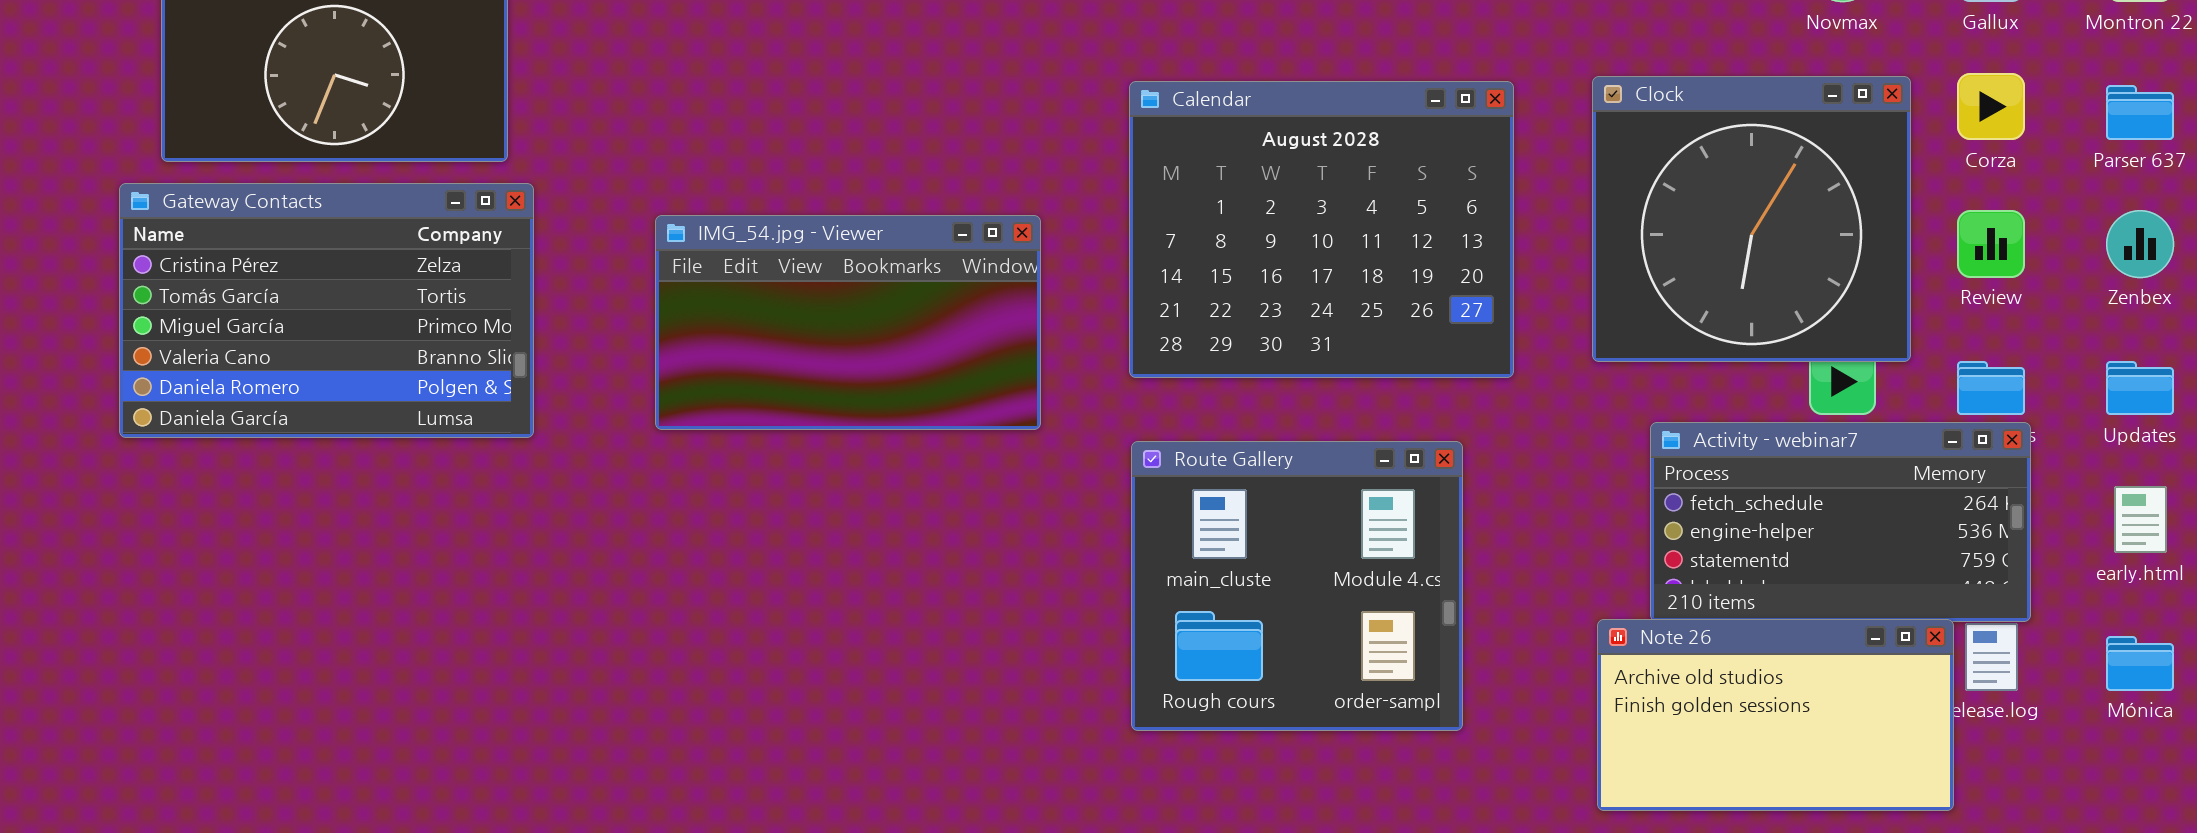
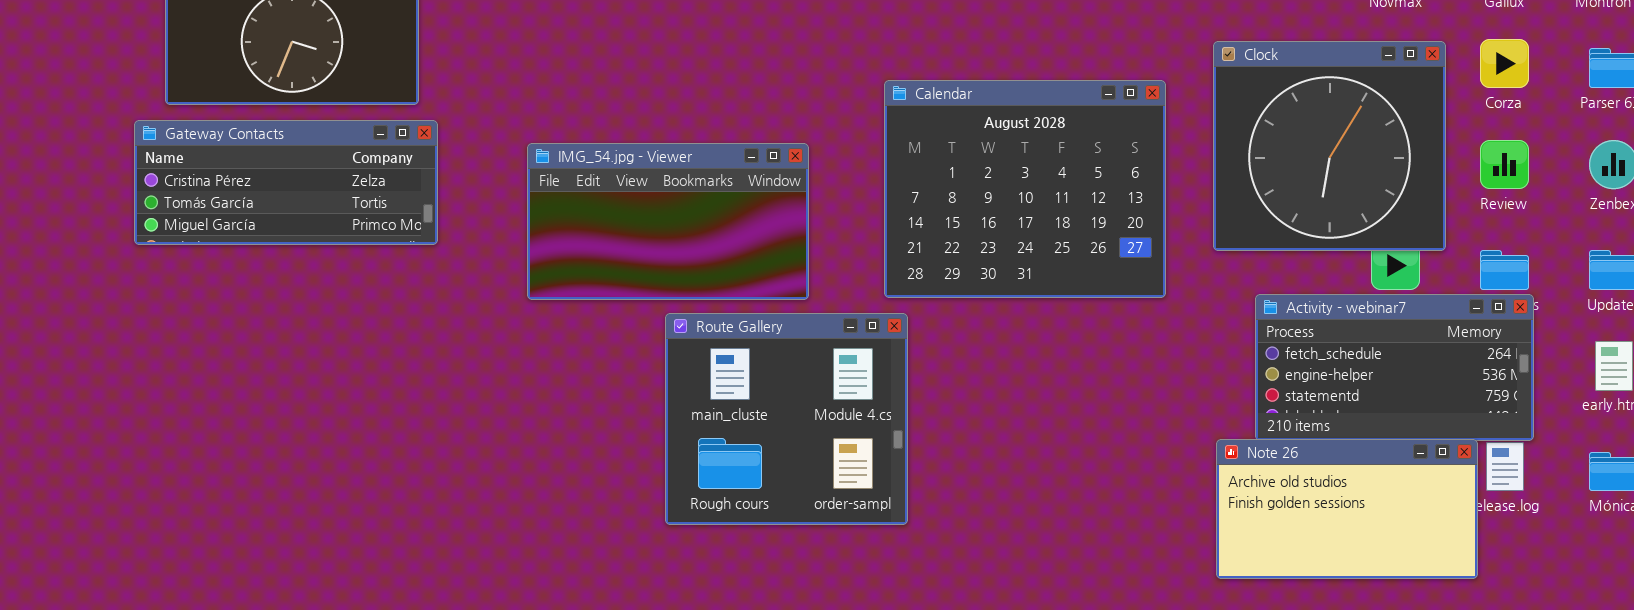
Calendar: [1129,81,1514,378] -> [884,80,1166,298], moved
Gateway Contacts: [119,183,534,438] -> [134,120,438,245], resized
Route Gallery: [1131,441,1463,731] -> [665,313,908,525], moved

